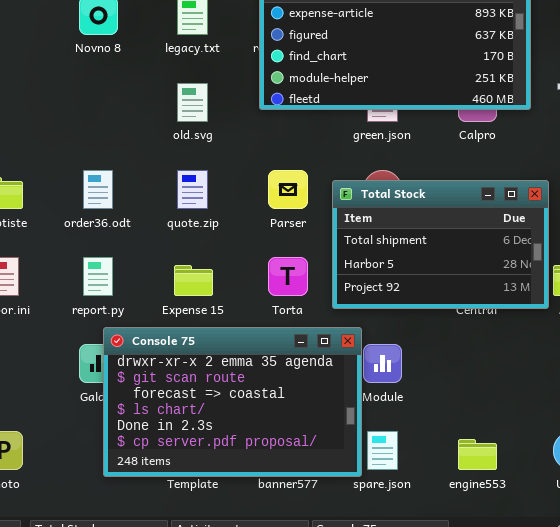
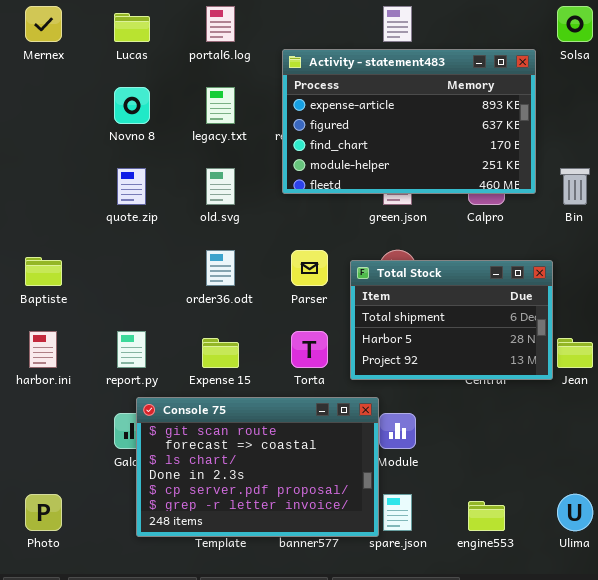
order36.odt: [83,170,113,209] -> [206,250,235,286], moved
quote.zip: [177,170,208,209] -> [117,168,146,205], moved
Console 75: [103,327,362,477] -> [136,397,379,537], scrolled down 1 row

